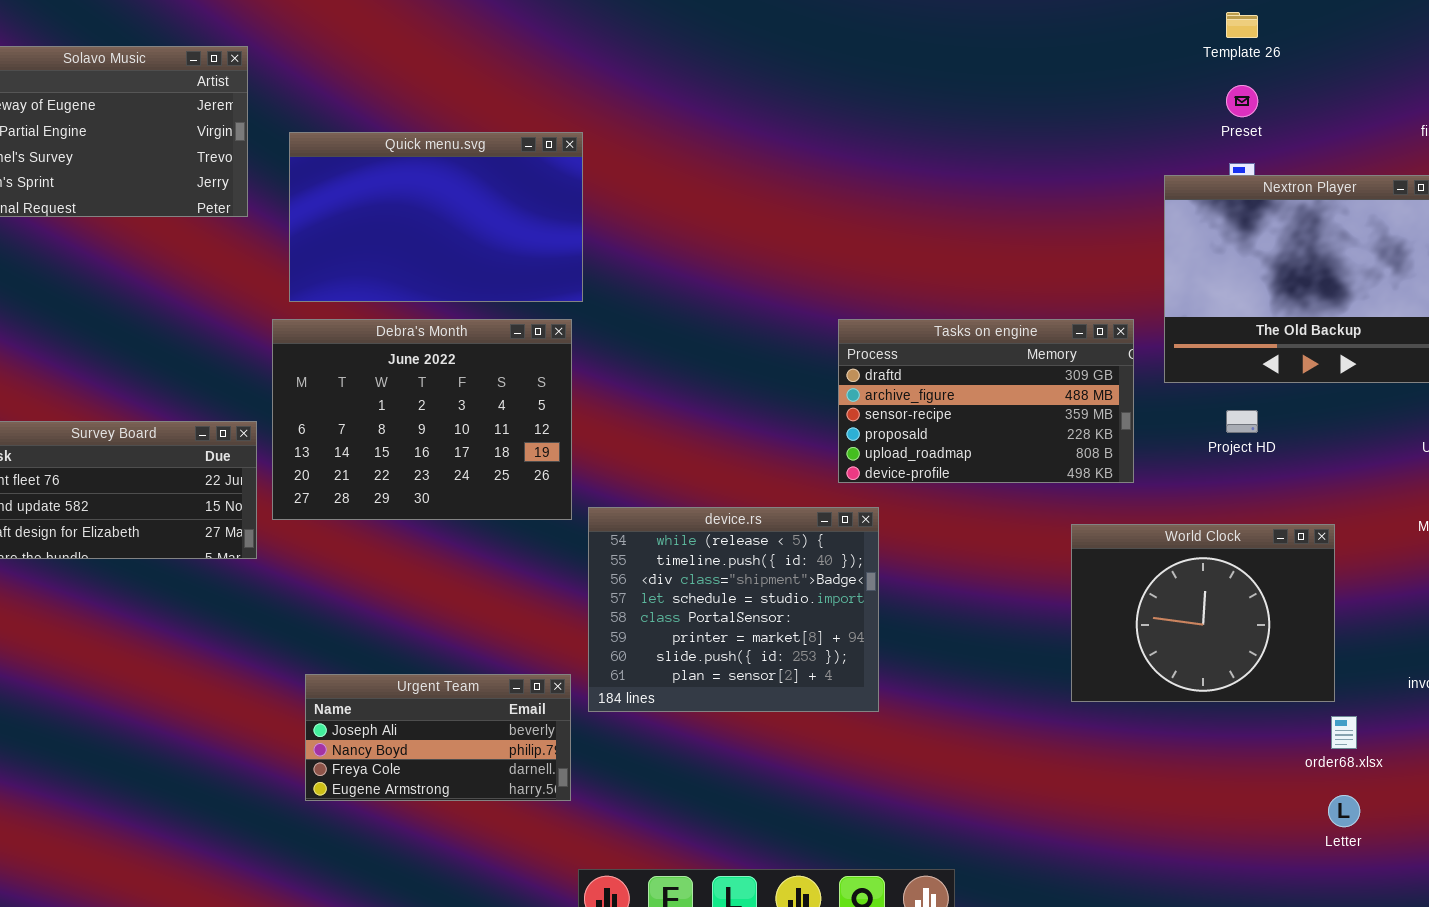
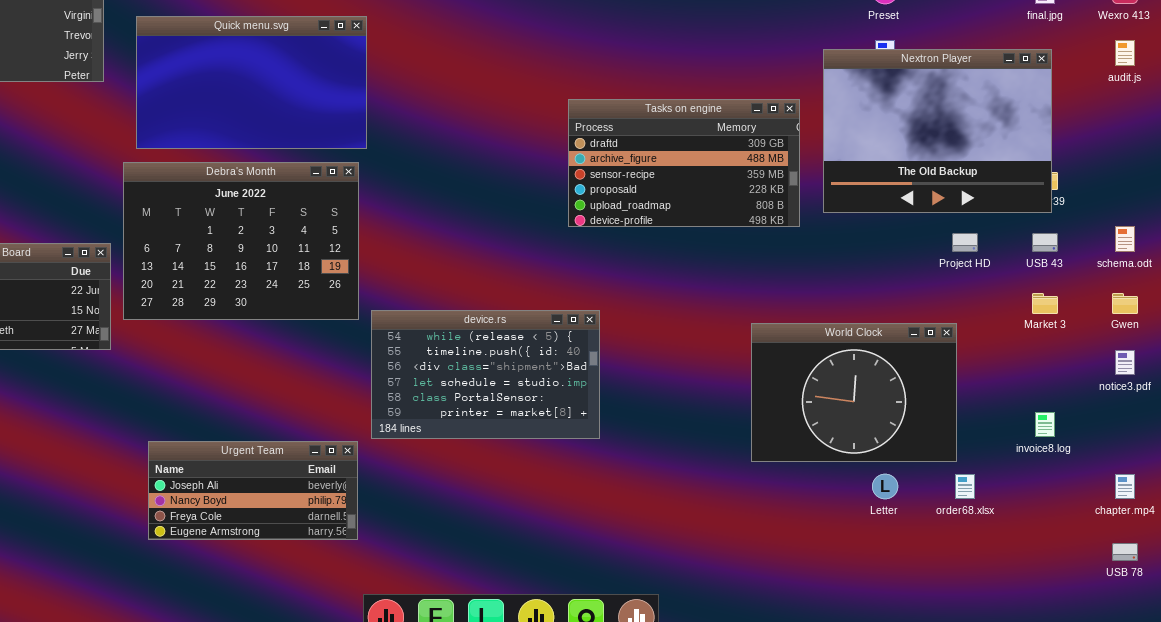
Tasks on engine: [838,319,1134,483] -> [568,99,800,227], moved
Project HD: [1226,410,1258,433] -> [952,233,978,252], moved
device.rs: [588,507,879,712] -> [371,310,600,439], resized
Letter: [1328,795,1360,827] -> [872,474,898,499], moved

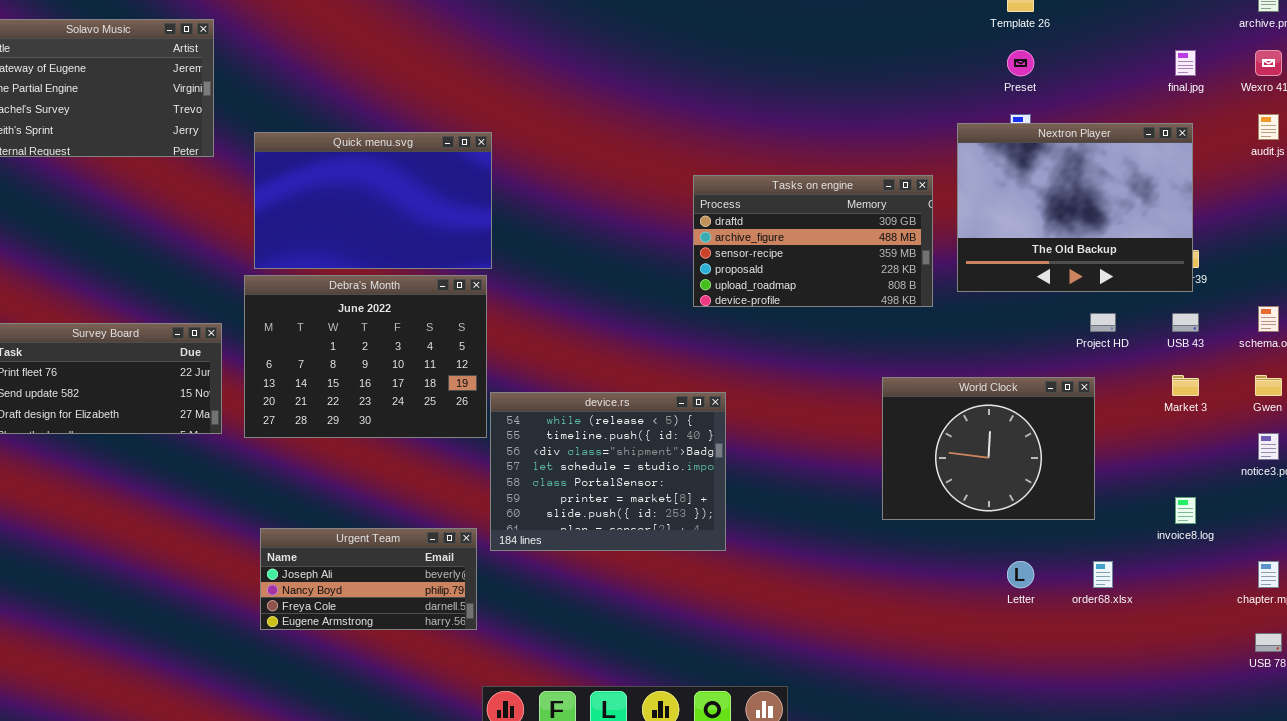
Quick menu.svg: [136,16,367,149] -> [254,132,492,269], moved
Debra's Month: [123,162,359,320] -> [244,275,487,438], moved
device.rs: [371,310,600,439] -> [490,392,726,551], resized
World Clock: [751,323,957,462] -> [882,377,1095,520], moved

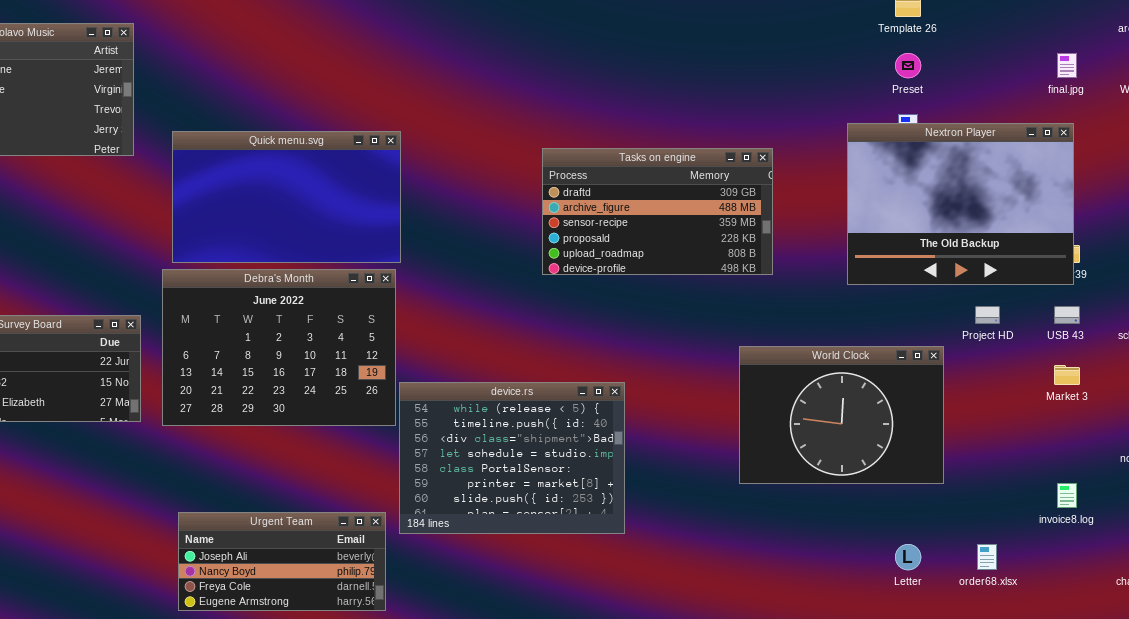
Tasks on engine: [693,175,933,307] -> [542,148,773,275], moved
World Clock: [882,377,1095,520] -> [739,346,944,484], moved

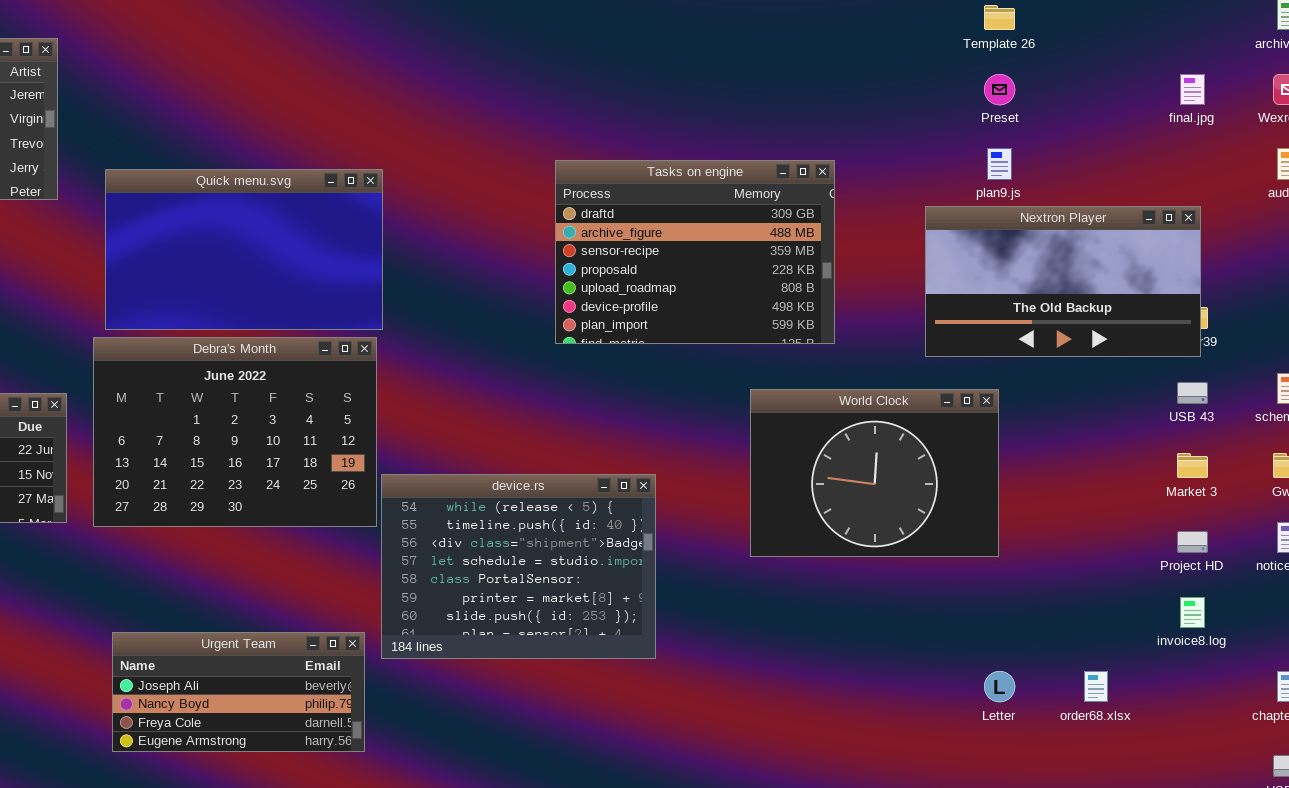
Nextron Player: [847,123,1074,285] -> [925,206,1201,357], resized
Tasks on engine: [542,148,773,275] -> [555,160,835,344], resized
Project HD: [975,306,1000,324] -> [1177,531,1208,553], moved
World Clock: [739,346,944,484] -> [750,389,999,557], moved

